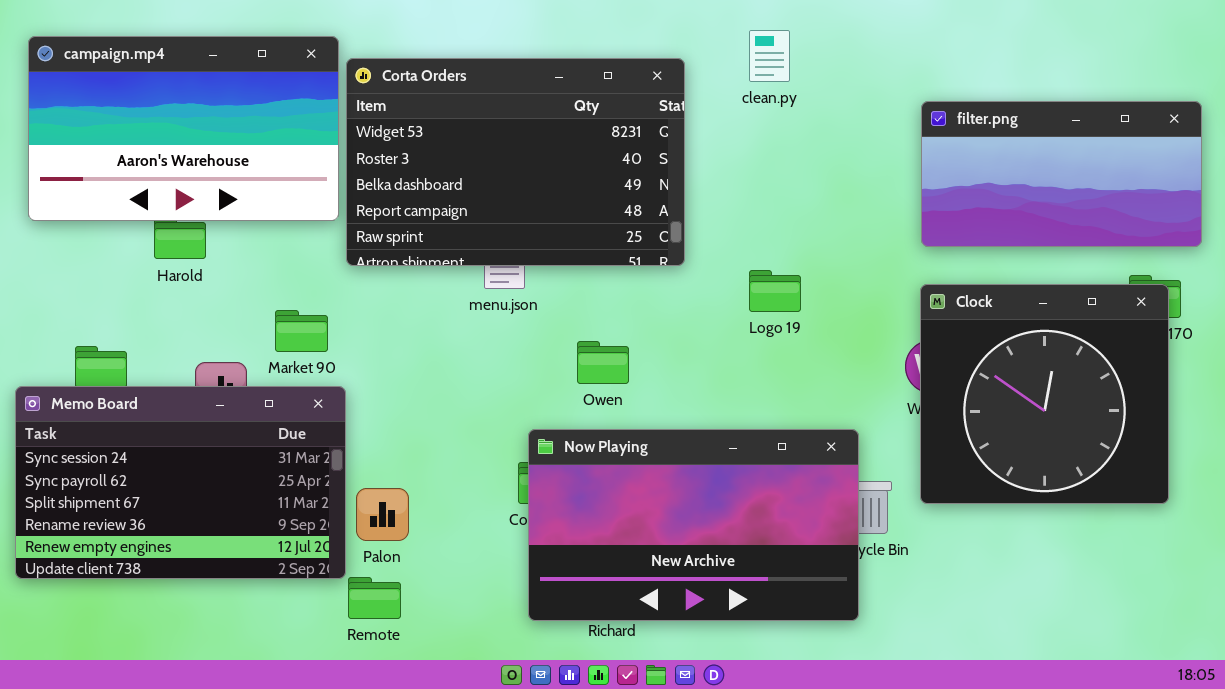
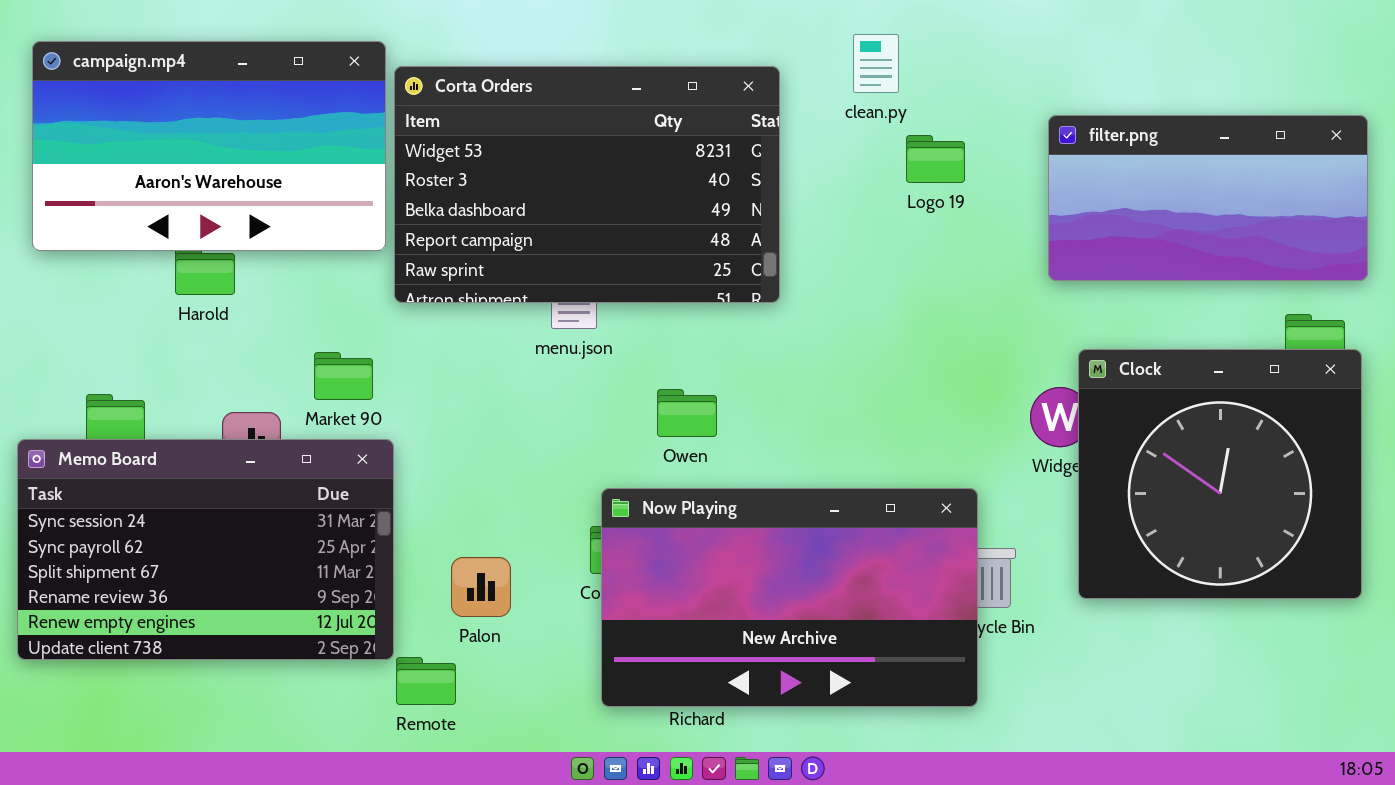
Logo 19: [749,270,801,312] -> [906,135,965,183], moved
Clock: [920,284,1169,504] -> [1078,349,1362,599], moved
Palon: [356,488,409,541] -> [451,557,511,617], moved

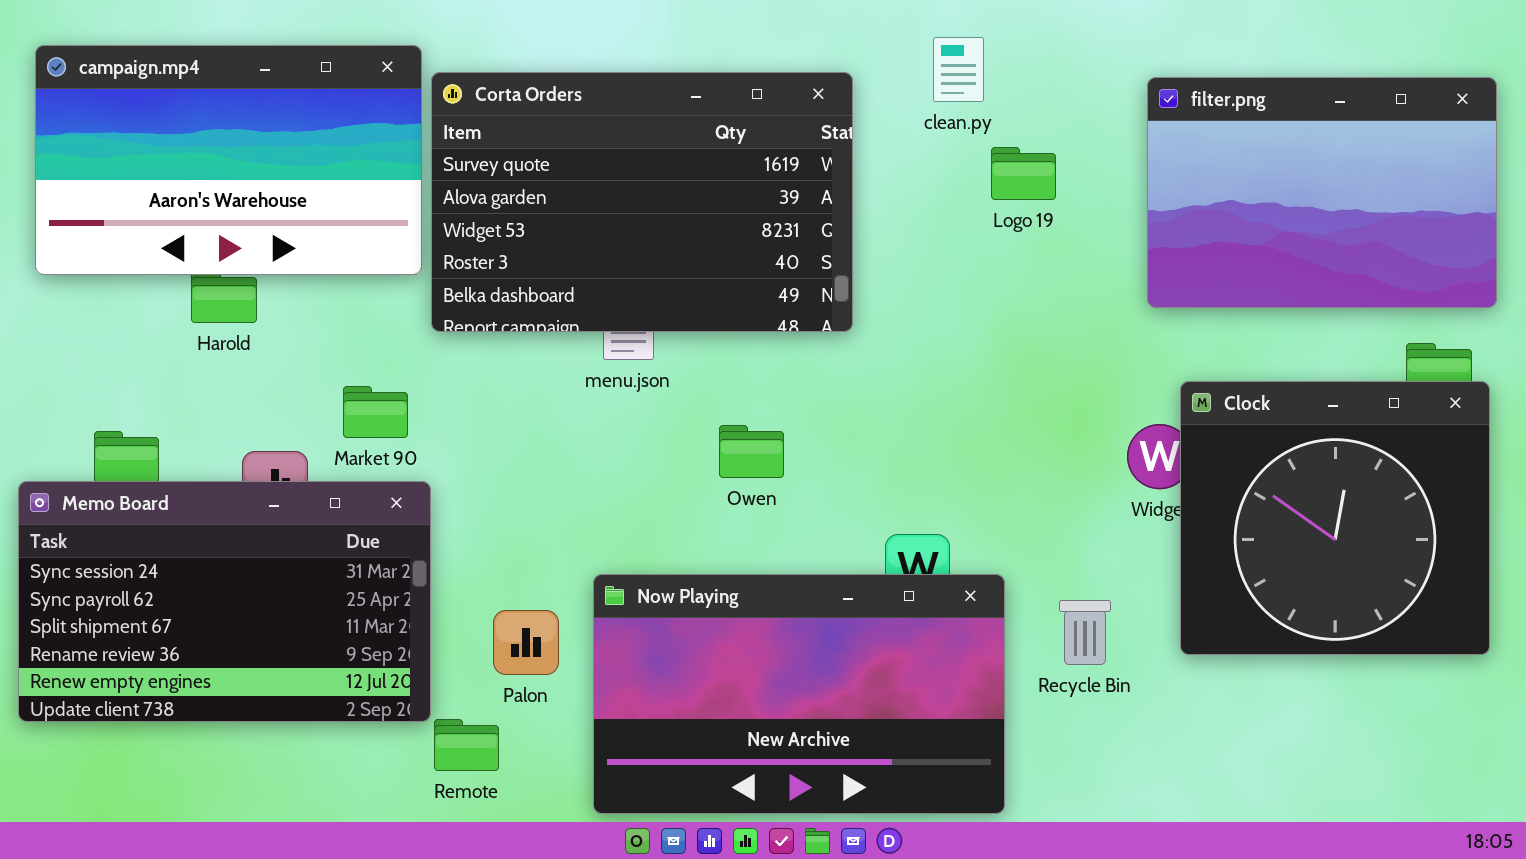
Corta Orders: [394,66,780,303] -> [431,72,853,332], scrolled up 2 rows
filter.png: [1048,115,1368,281] -> [1147,77,1497,308], resized
Now Playing: [601,488,978,707] -> [593,574,1005,814], moved

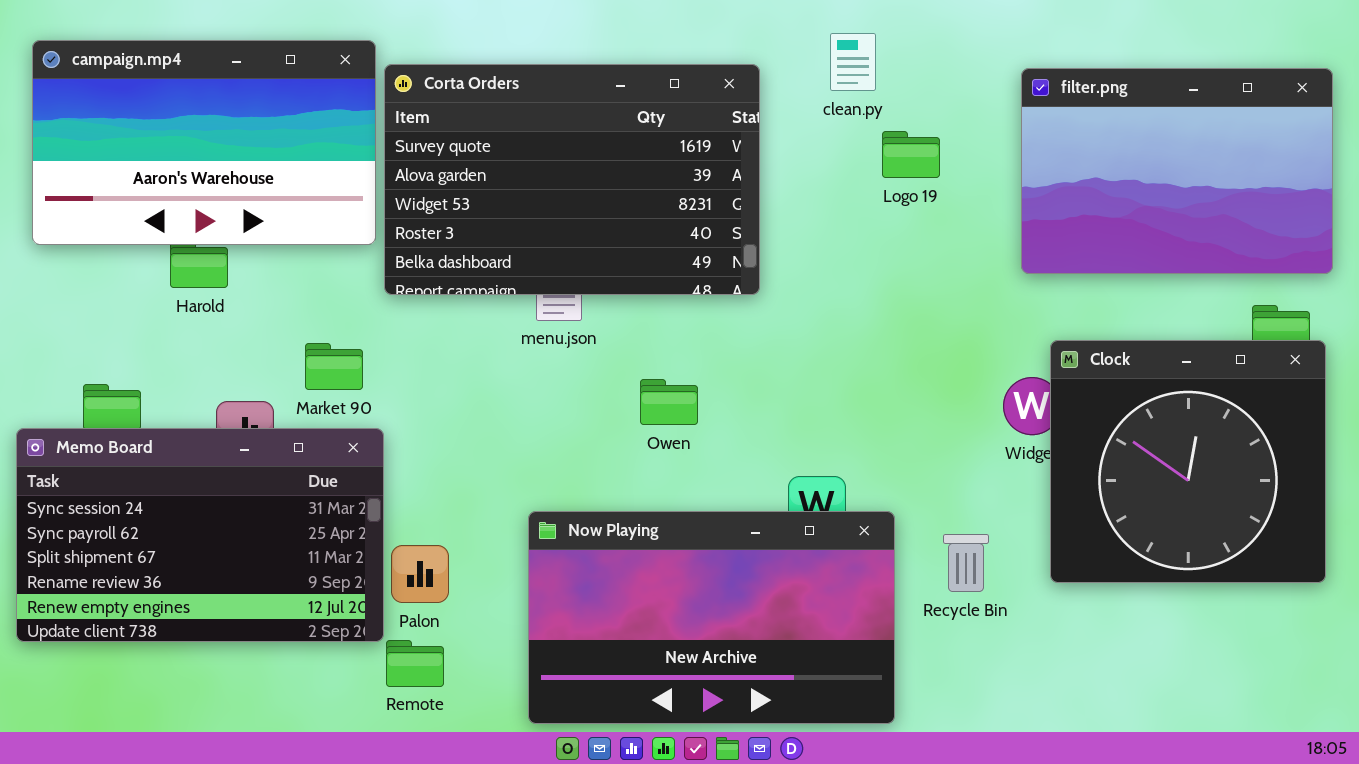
Palon: [493,610,559,675] -> [391,545,449,603], moved

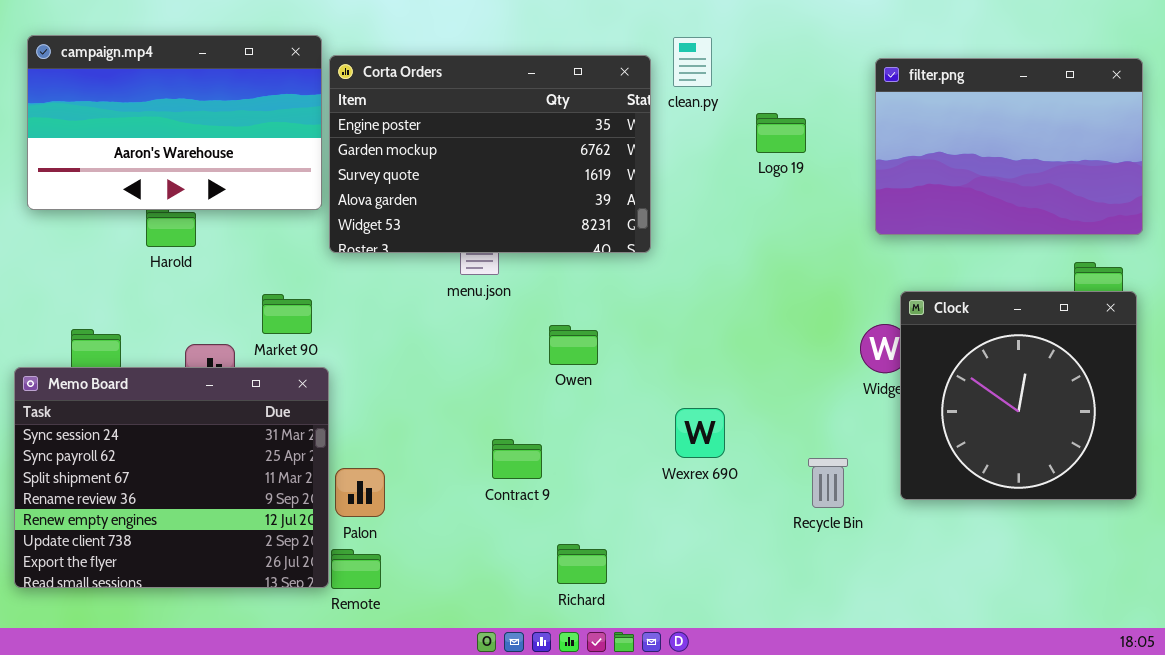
clean.py: [830,33,876,91] -> [673,37,712,87], moved
Corta Orders: [384,64,760,295] -> [329,55,651,253], scrolled up 2 rows
Memo Board: [16,428,384,642] -> [14,367,329,588], resized
Now Playing: [528,511,895,724] -> none, closed

